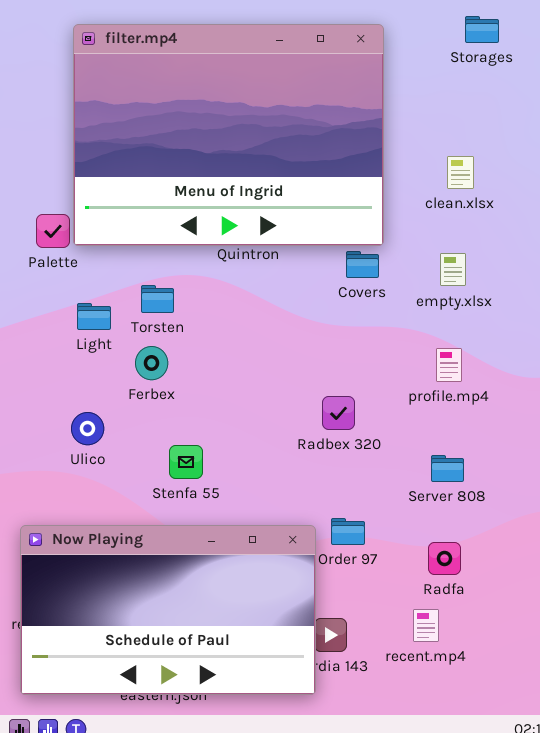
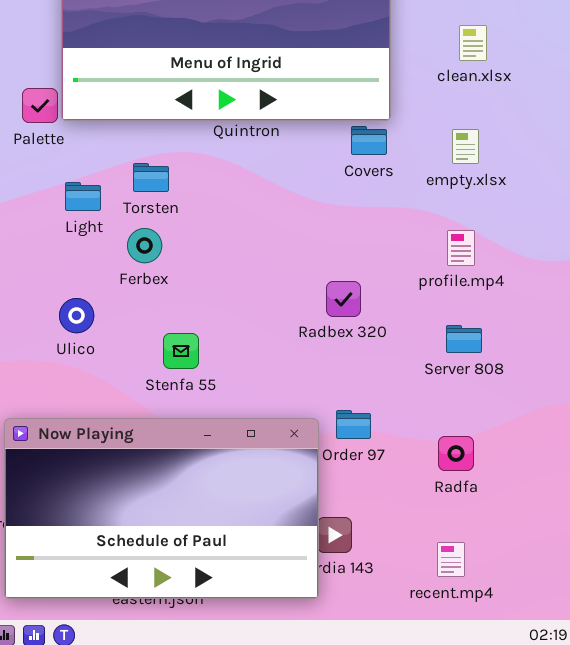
Server 808: [431,455,464,482] -> [446,325,482,353], moved
recent.mp4: [413,609,439,642] -> [437,542,465,577], moved

